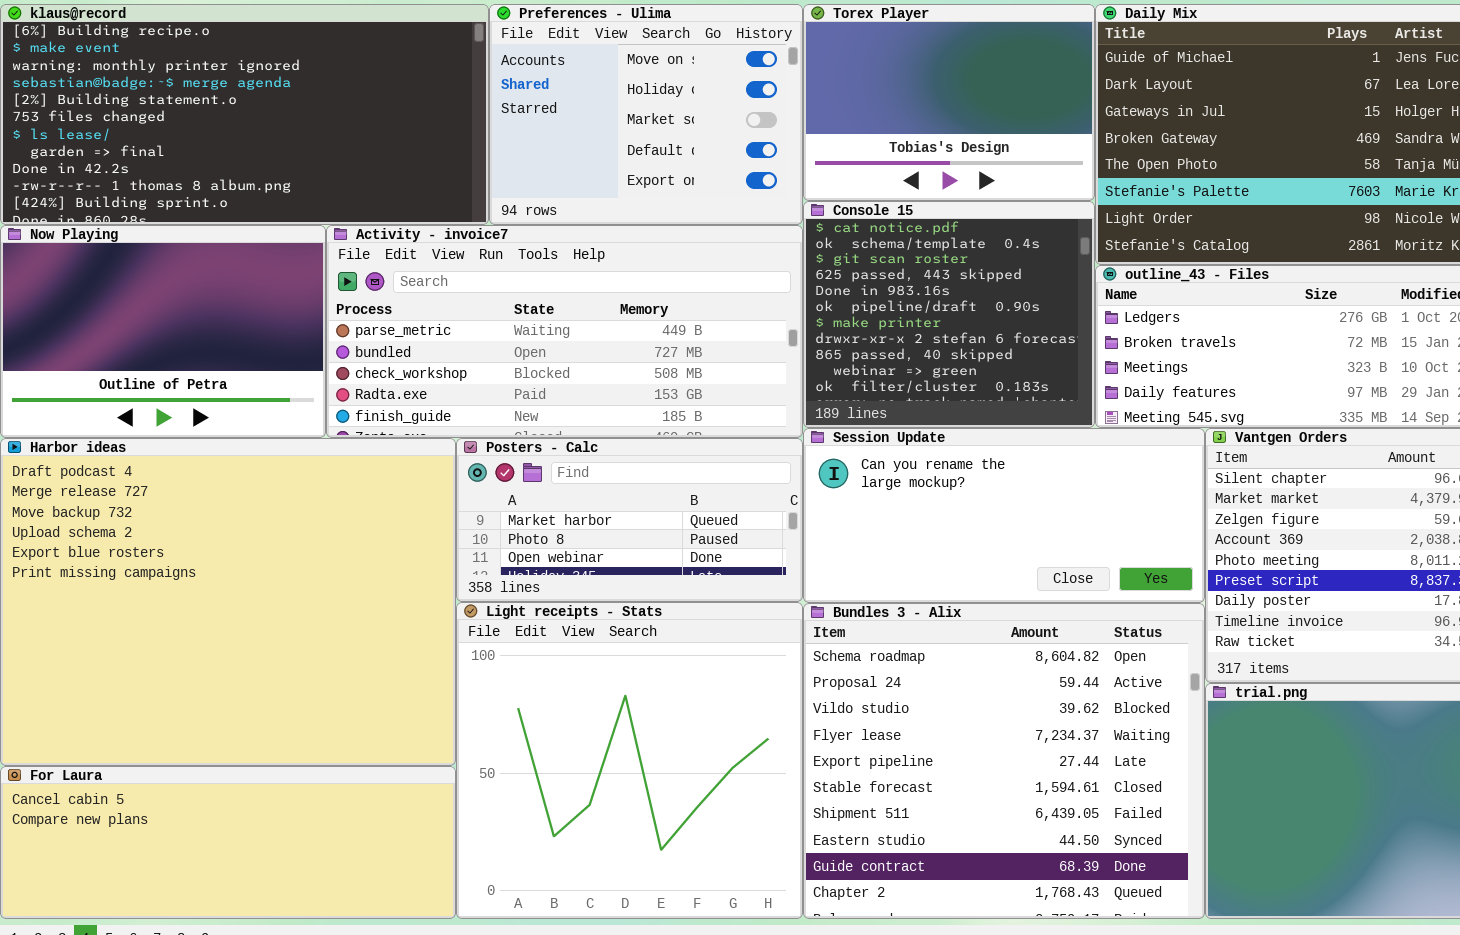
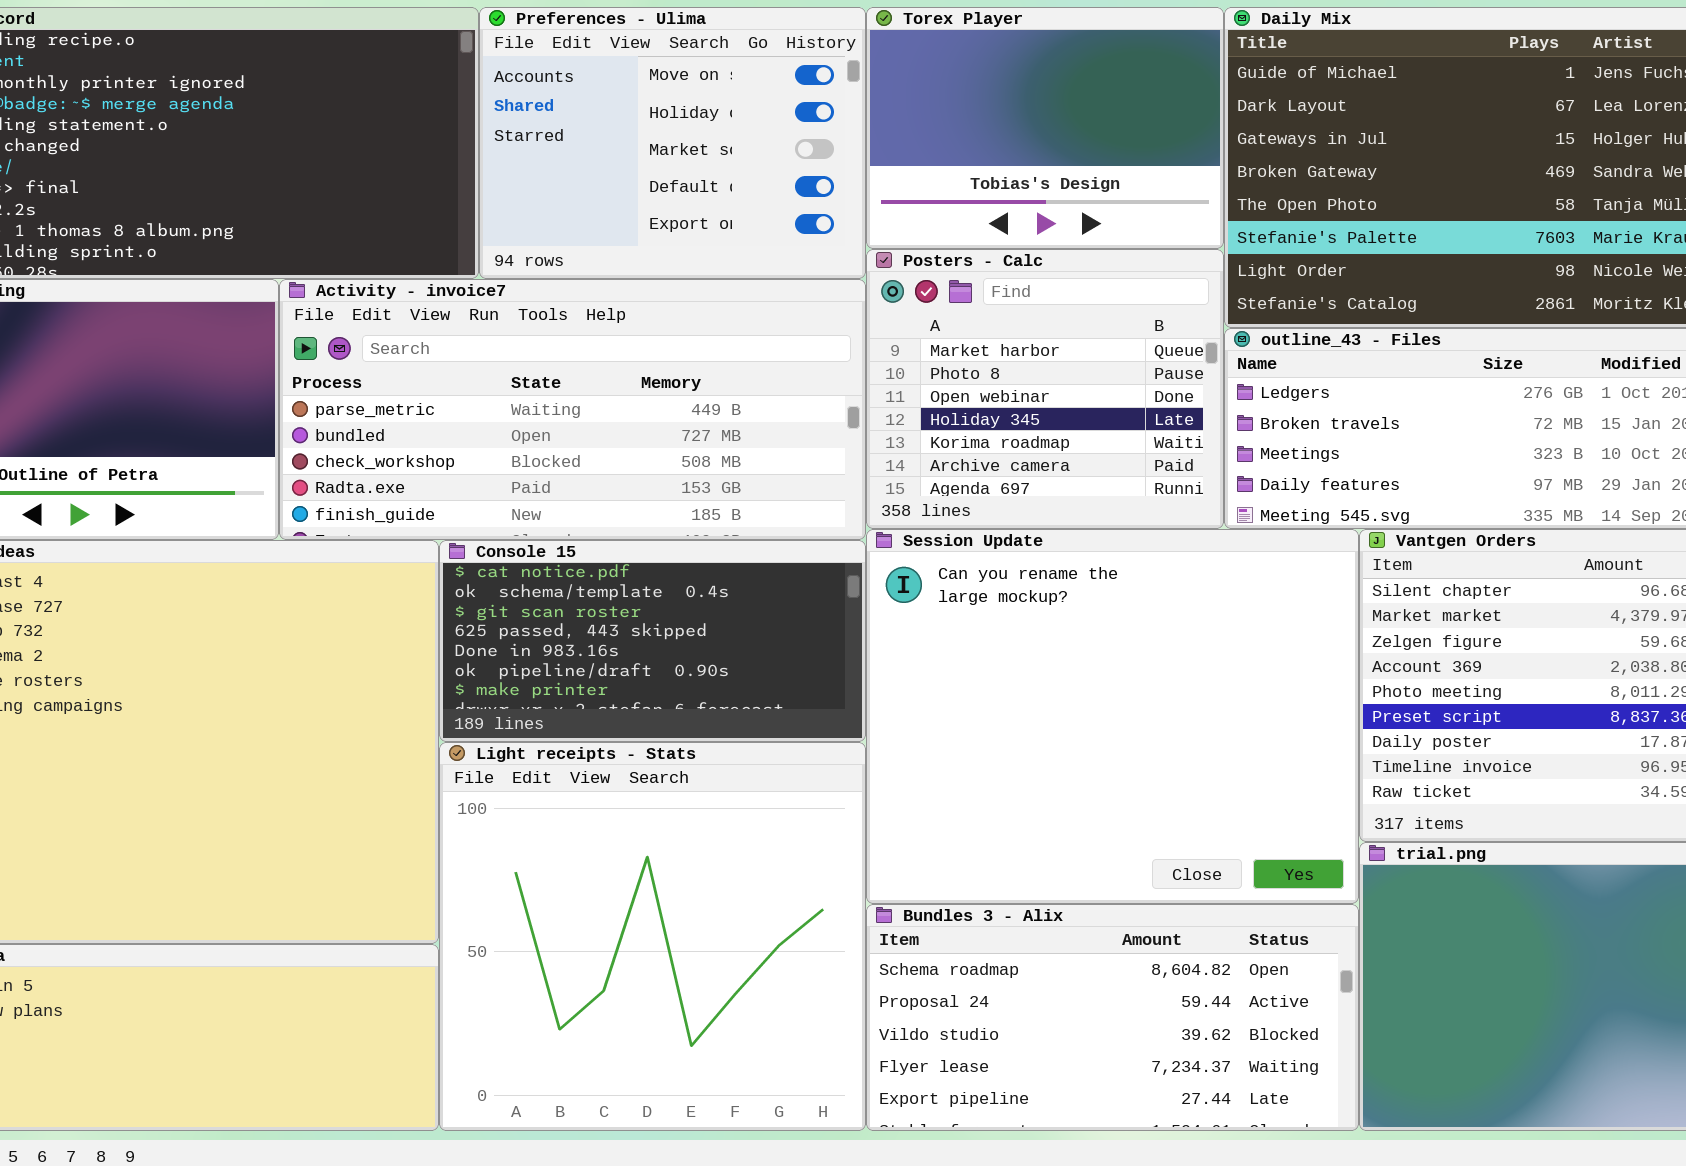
Console 15: [803,201,1095,428] -> [439,540,866,742], moved, resized
Session Update: [803,428,1205,603] -> [866,529,1359,904], resized
Posters - Calc: [456,438,803,602] -> [866,249,1224,529], moved, resized
Bundles 3 - Alix: [803,603,1205,919] -> [866,904,1359,1131], resized

